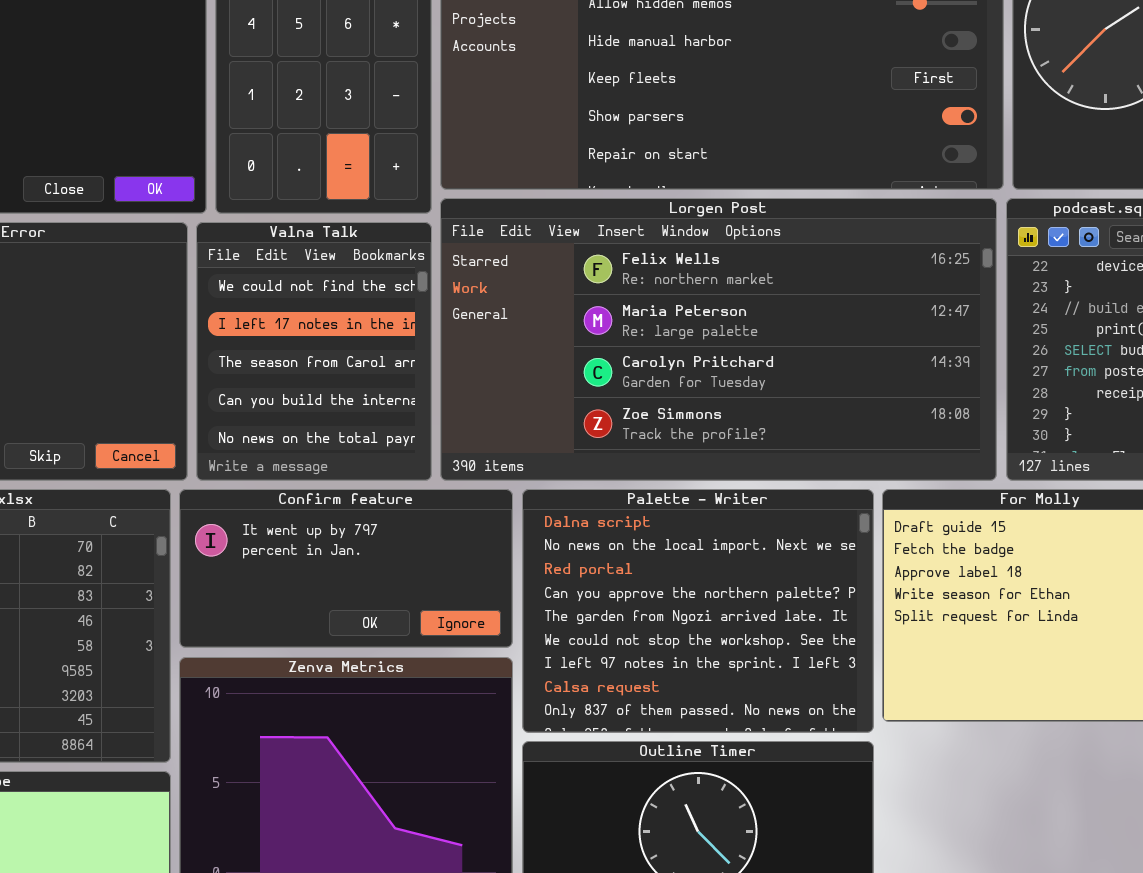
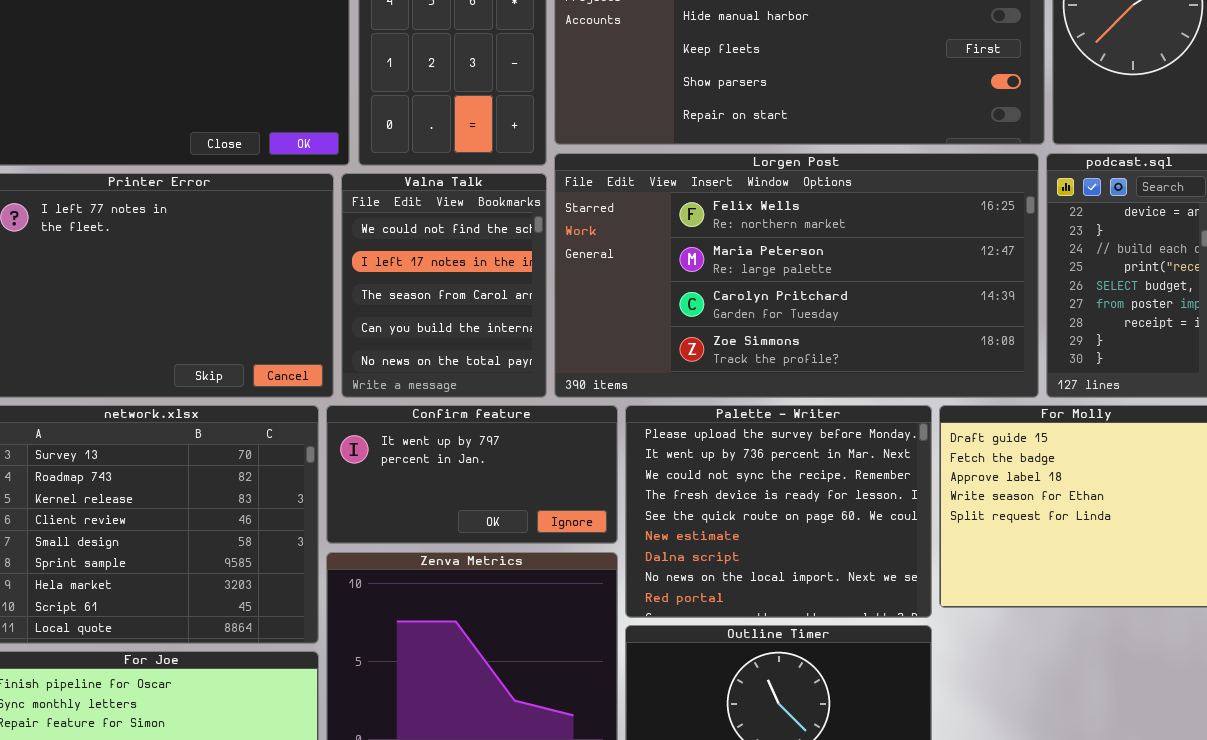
Palette - Writer: [522,489,874,733] -> [625,405,932,618], scrolled up 6 rows

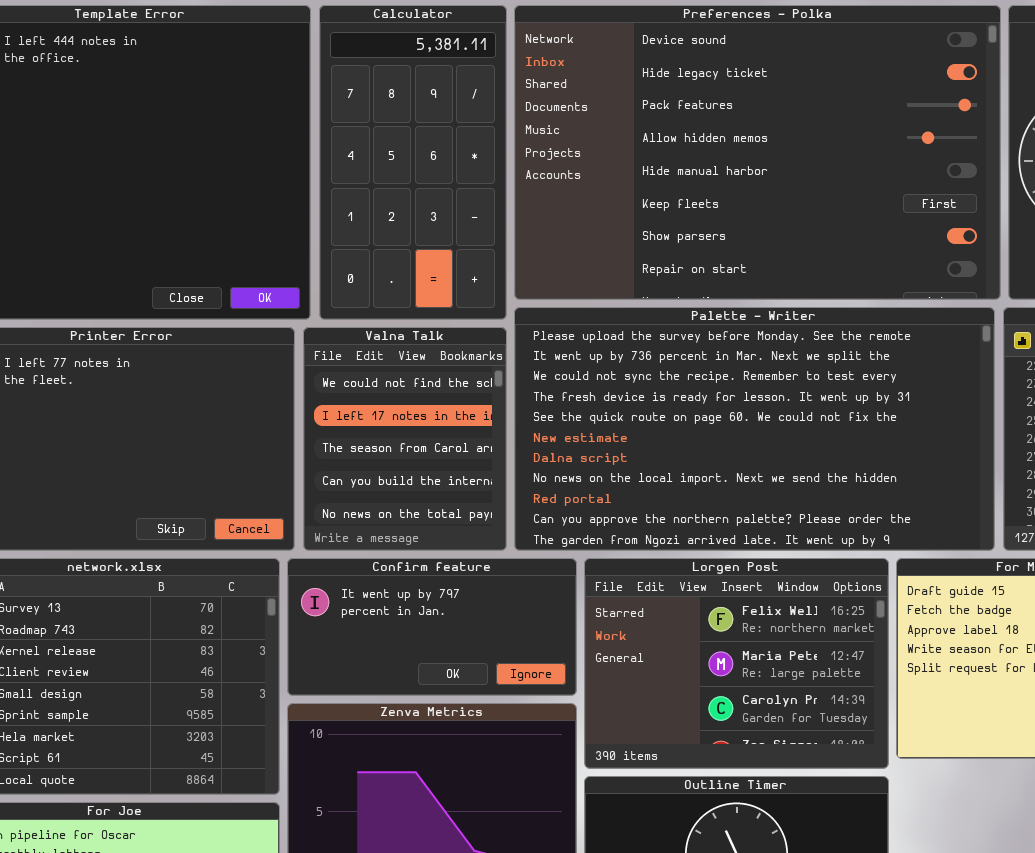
Lorgen Post: [554,153,1039,398] -> [584,558,889,769], moved, resized
Palette - Writer: [625,405,932,618] -> [514,307,995,551], moved, resized

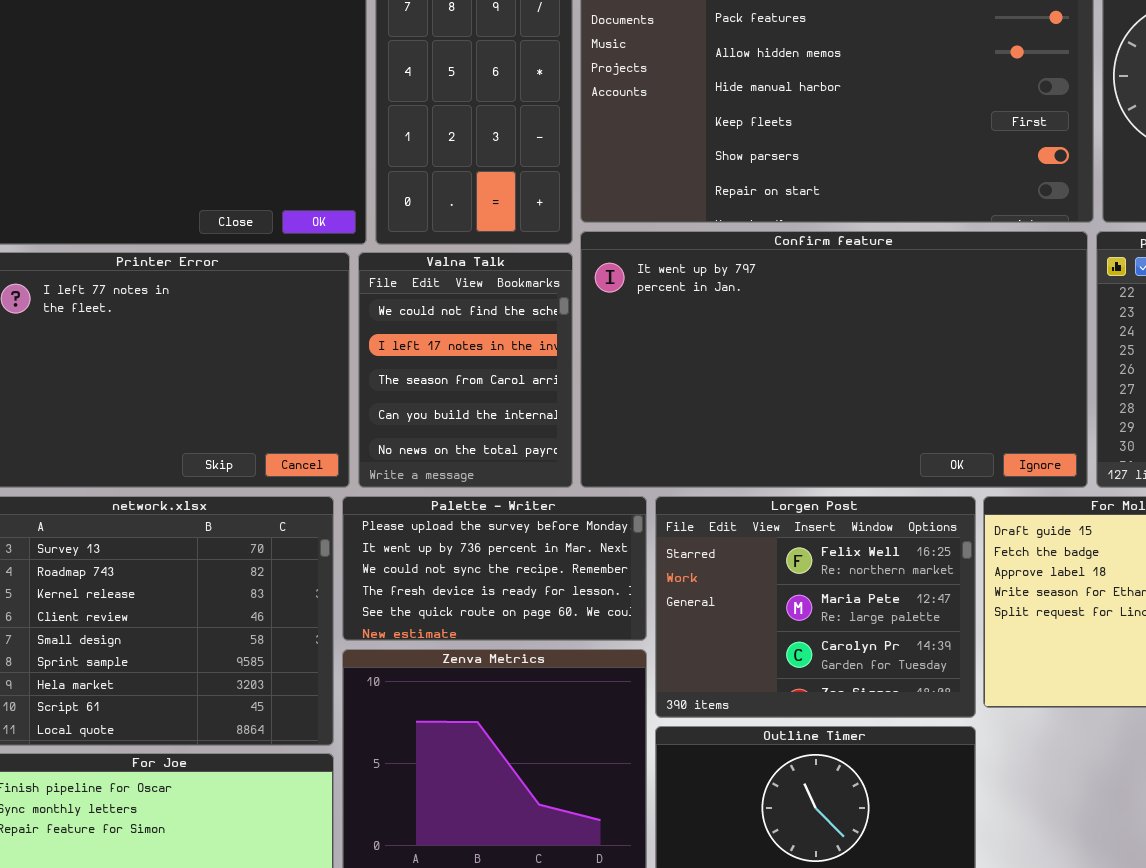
Palette - Writer: [514,307,995,551] -> [342,496,647,641], moved, resized
Confirm feature: [287,558,577,696] -> [580,231,1088,488], moved, resized

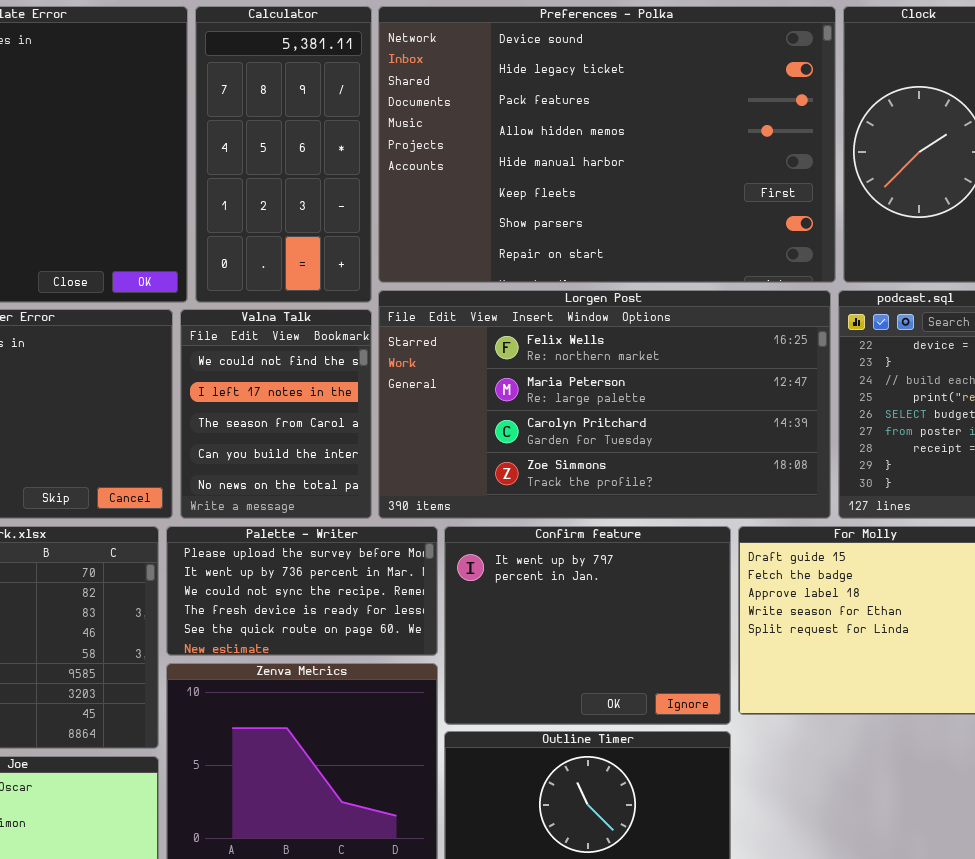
Confirm feature: [580,231,1088,488] -> [444,526,731,725], moved, resized
Lorgen Post: [655,496,976,718] -> [378,290,831,519], moved, resized

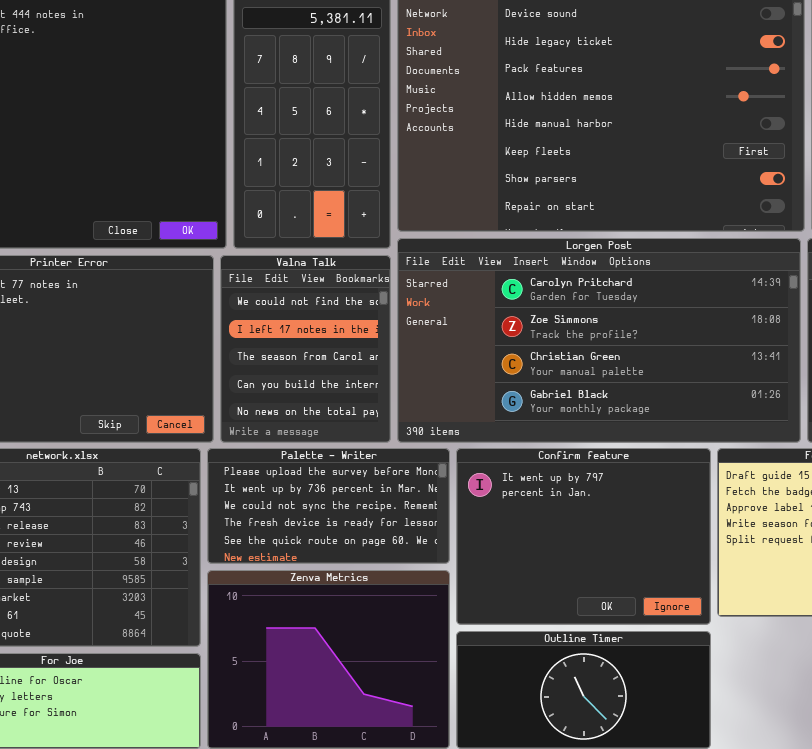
Lorgen Post: [378,290,831,519] -> [397,238,801,443], scrolled down 2 rows

